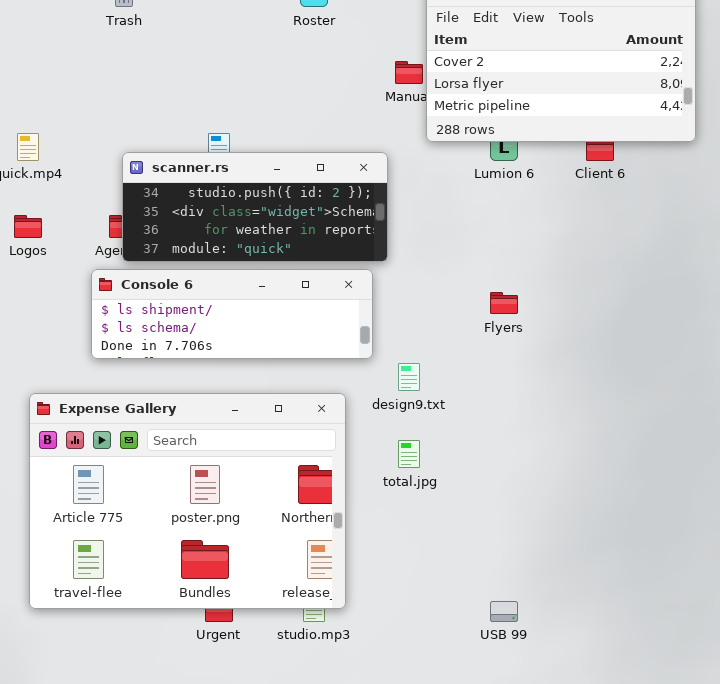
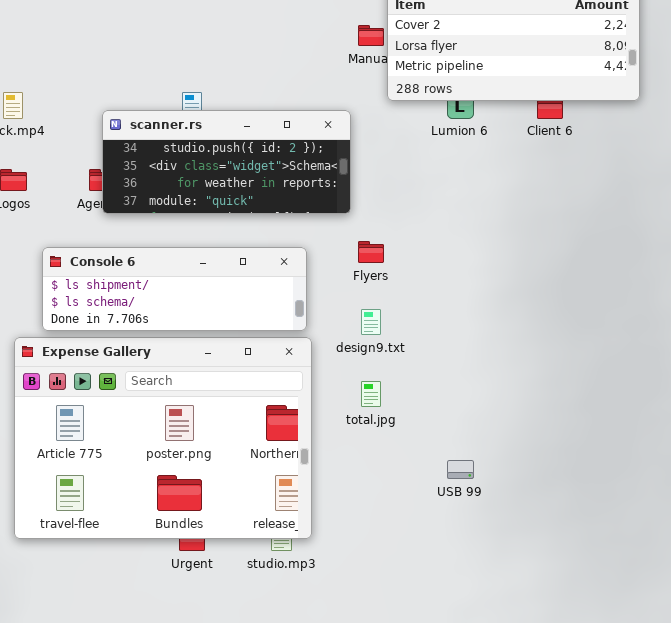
Console 6: [91,269,373,359] -> [42,247,307,331], moved
Flyers: [490,292,518,314] -> [358,241,384,263], moved
USB 99: [490,601,518,622] -> [447,460,474,479], moved

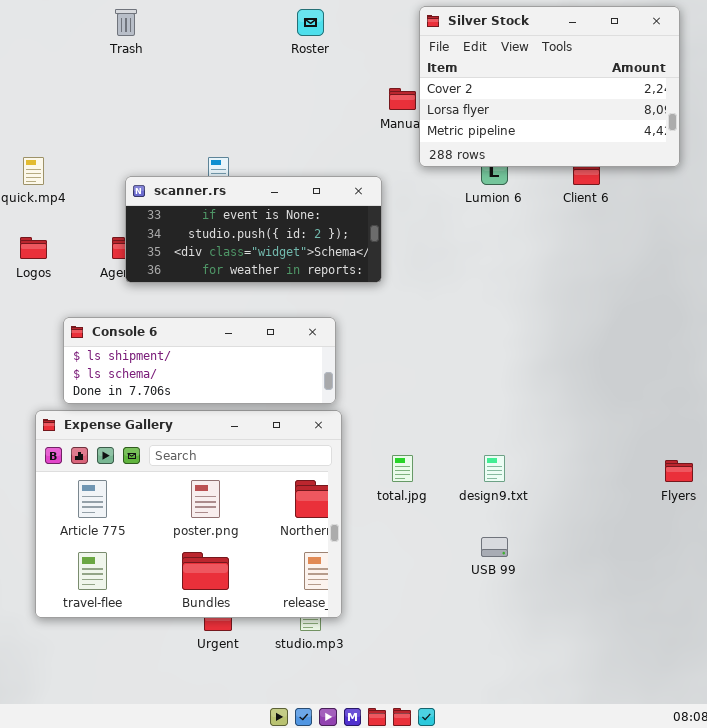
scanner.rs: [102,110,351,214] -> [125,176,382,283], scrolled up 1 row
Flyers: [358,241,384,263] -> [665,460,693,482], moved
design9.txt: [361,309,381,335] -> [484,455,505,482], moved

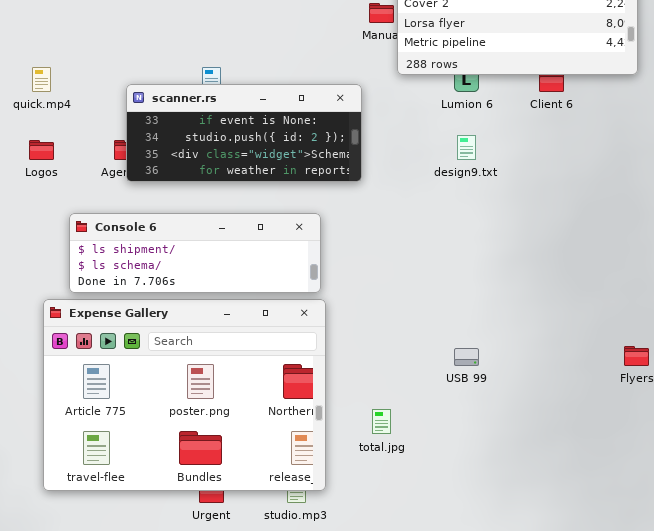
total.jpg: [392,455,413,482] -> [372,409,391,434], moved
design9.txt: [484,455,505,482] -> [457,135,476,160], moved
USB 99: [481,537,508,557] -> [454,348,479,366], moved

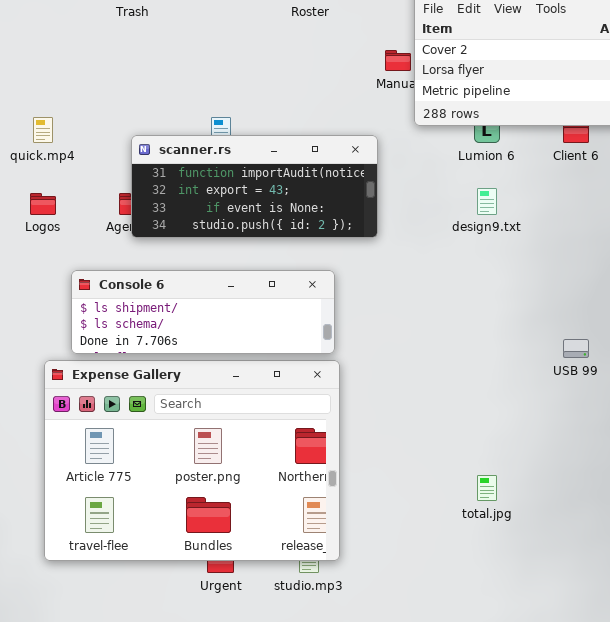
scanner.rs: [126,84,362,182] -> [131,135,378,238], scrolled up 2 rows
USB 99: [454,348,479,366] -> [563,339,589,358], moved
total.jpg: [372,409,391,434] -> [477,475,497,501], moved

